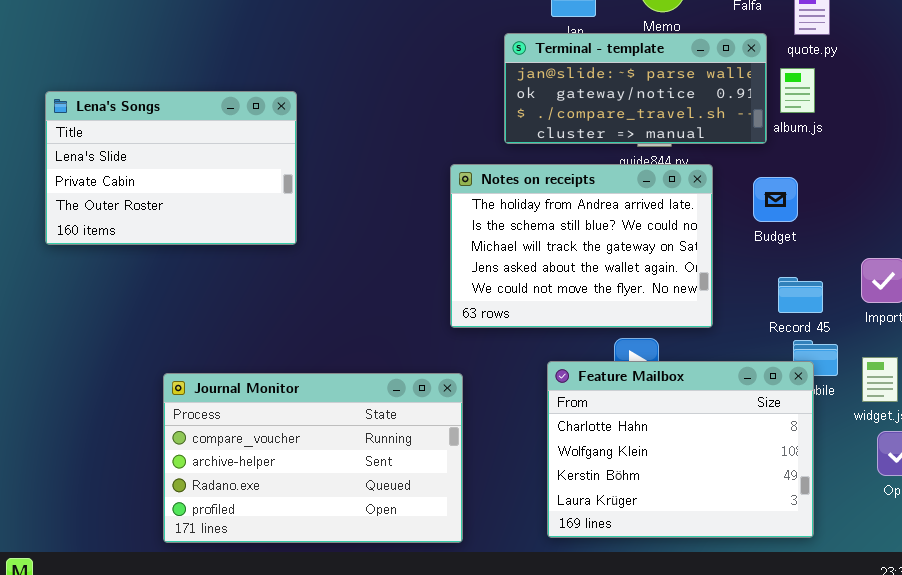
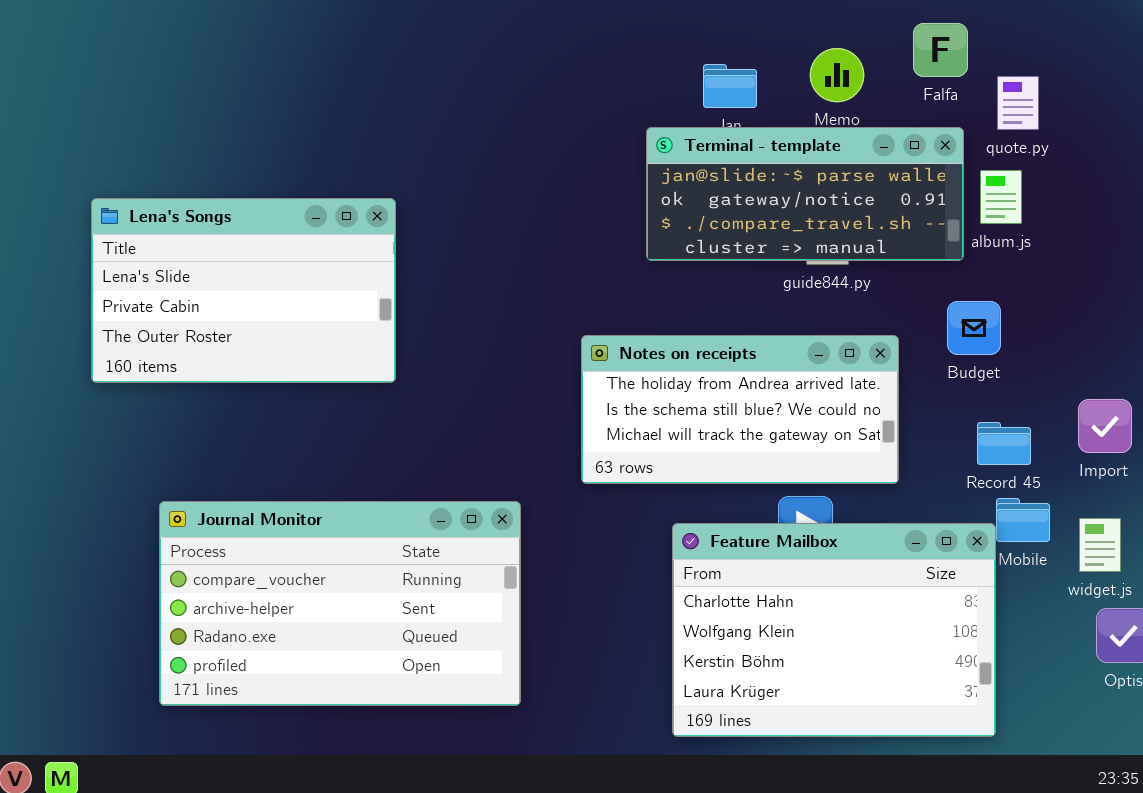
Notes on receipts: [450,164,713,328] -> [581,335,899,484], resized
Feature Mailbox: [547,361,814,538] -> [672,523,996,737], moved
Journal Monitor: [163,373,463,543] -> [159,501,521,706], moved

